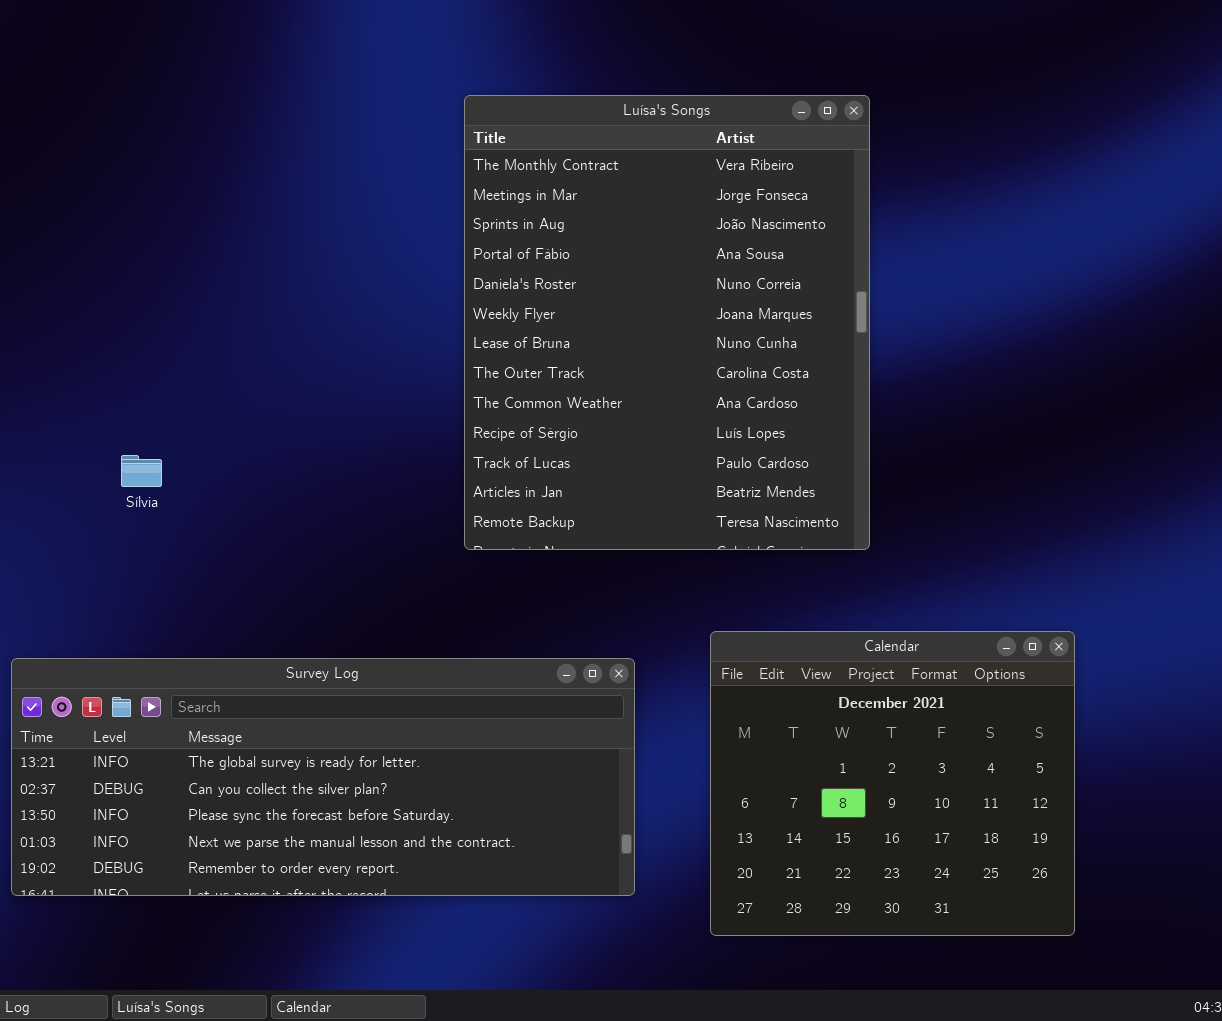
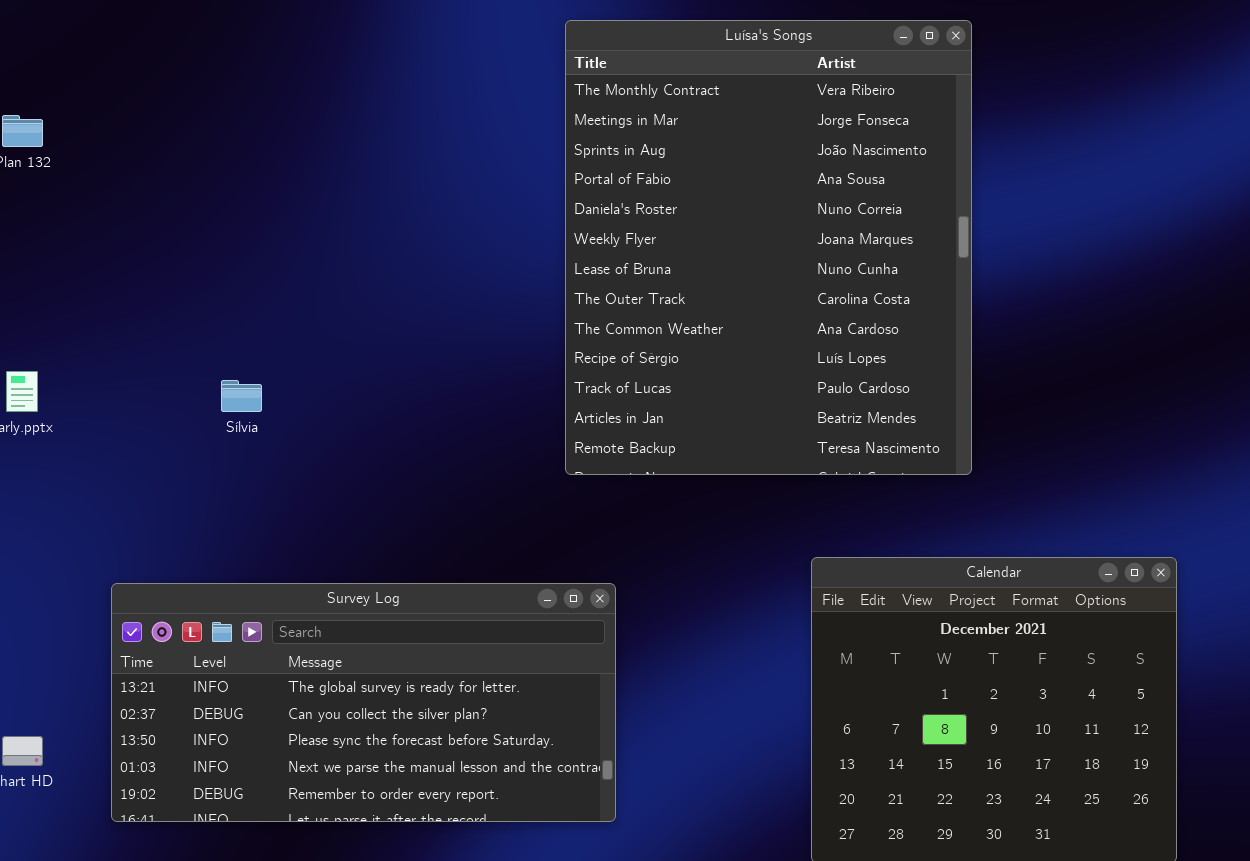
Survey Log: [11,658,635,896] -> [111,583,616,822], resized

